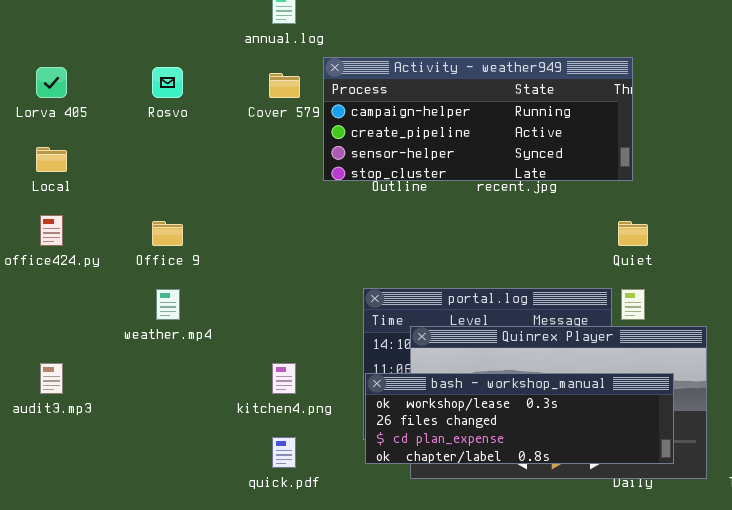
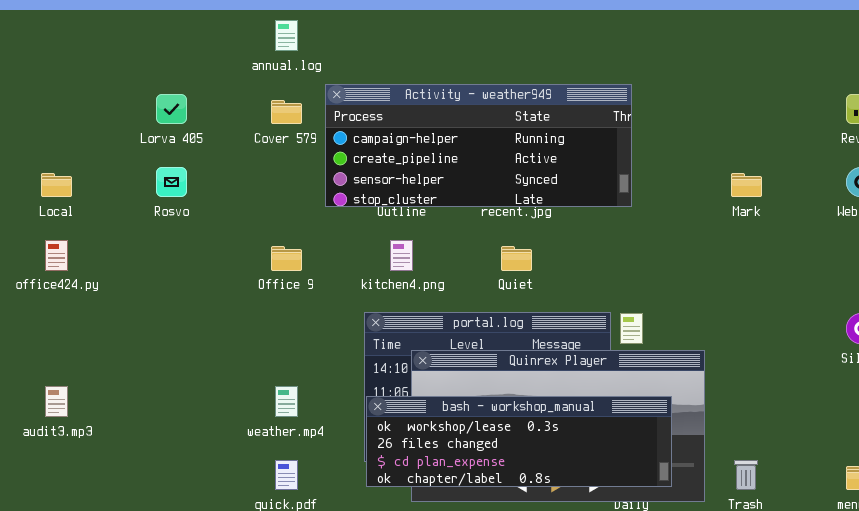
Lorva 405: [36,67,67,98] -> [156,94,187,124], moved
Rosvo: [152,67,183,98] -> [156,167,187,197], moved
Office 9: [152,221,183,246] -> [271,246,302,271], moved
Quiet: [618,221,648,246] -> [501,246,532,271], moved
weather.mp4: [156,289,180,320] -> [275,386,298,417], moved
kitchen4.png: [272,363,296,394] -> [390,240,413,271], moved

